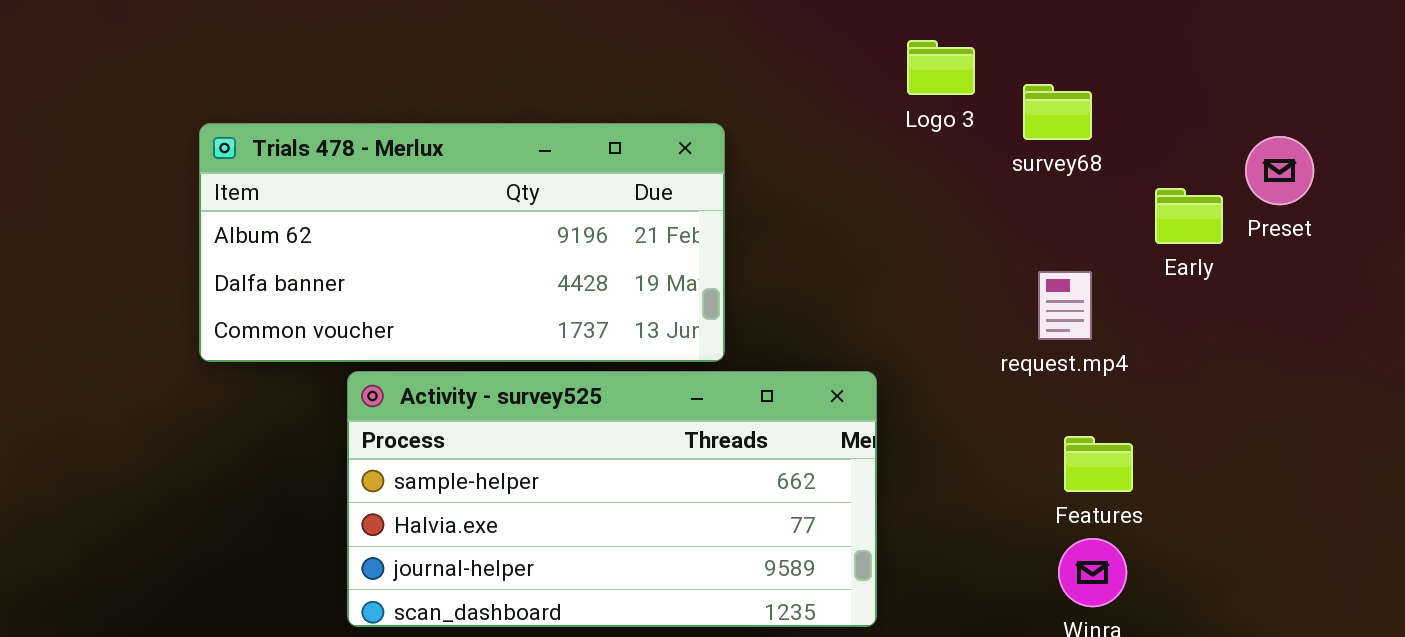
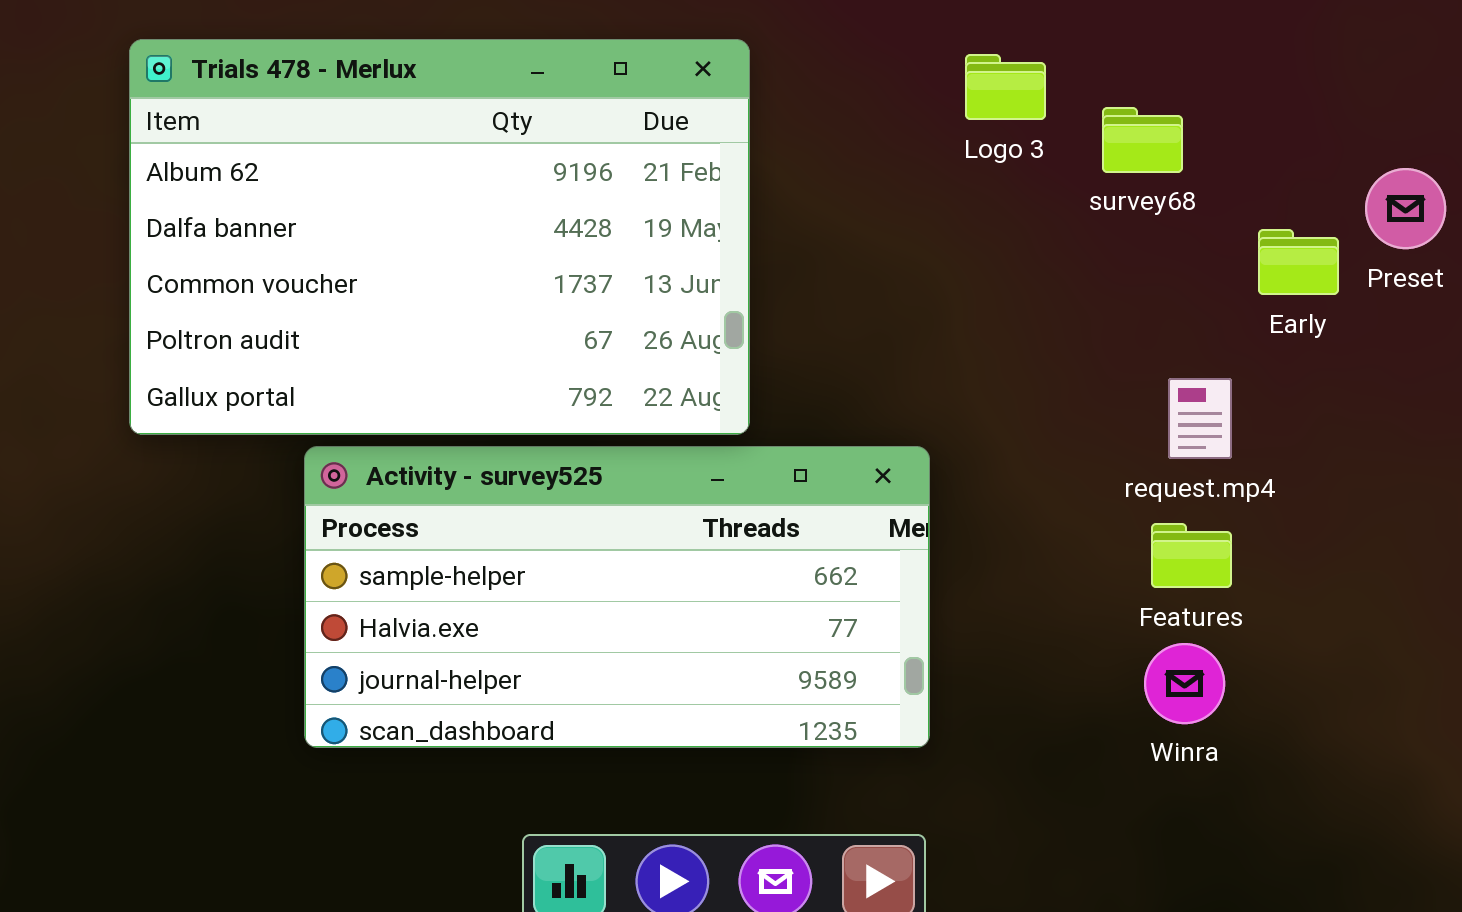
Trials 478 - Merlux: [199,123,725,362] -> [129,39,750,435], resized
request.mp4: [1038,271,1092,340] -> [1168,378,1232,459], moved

